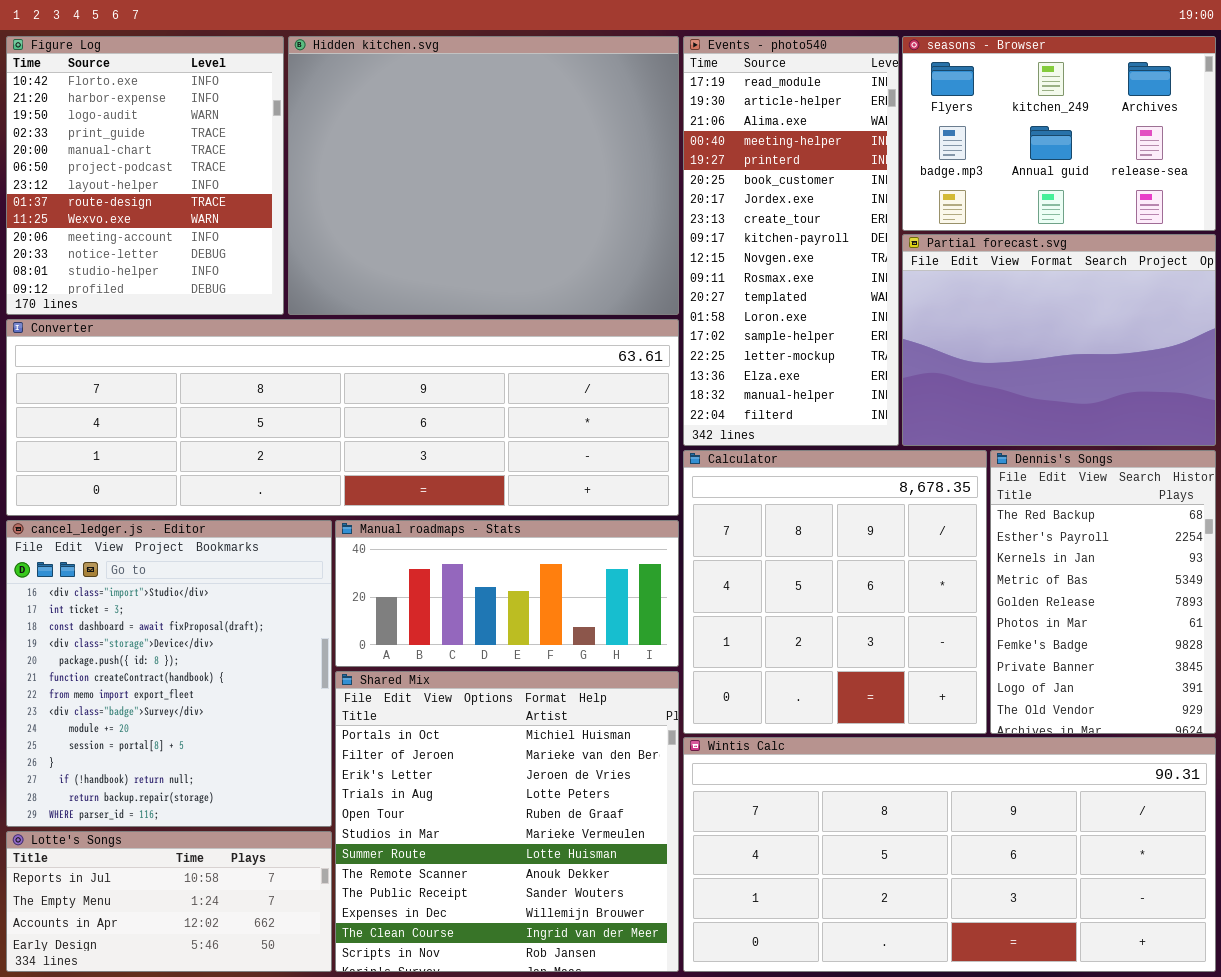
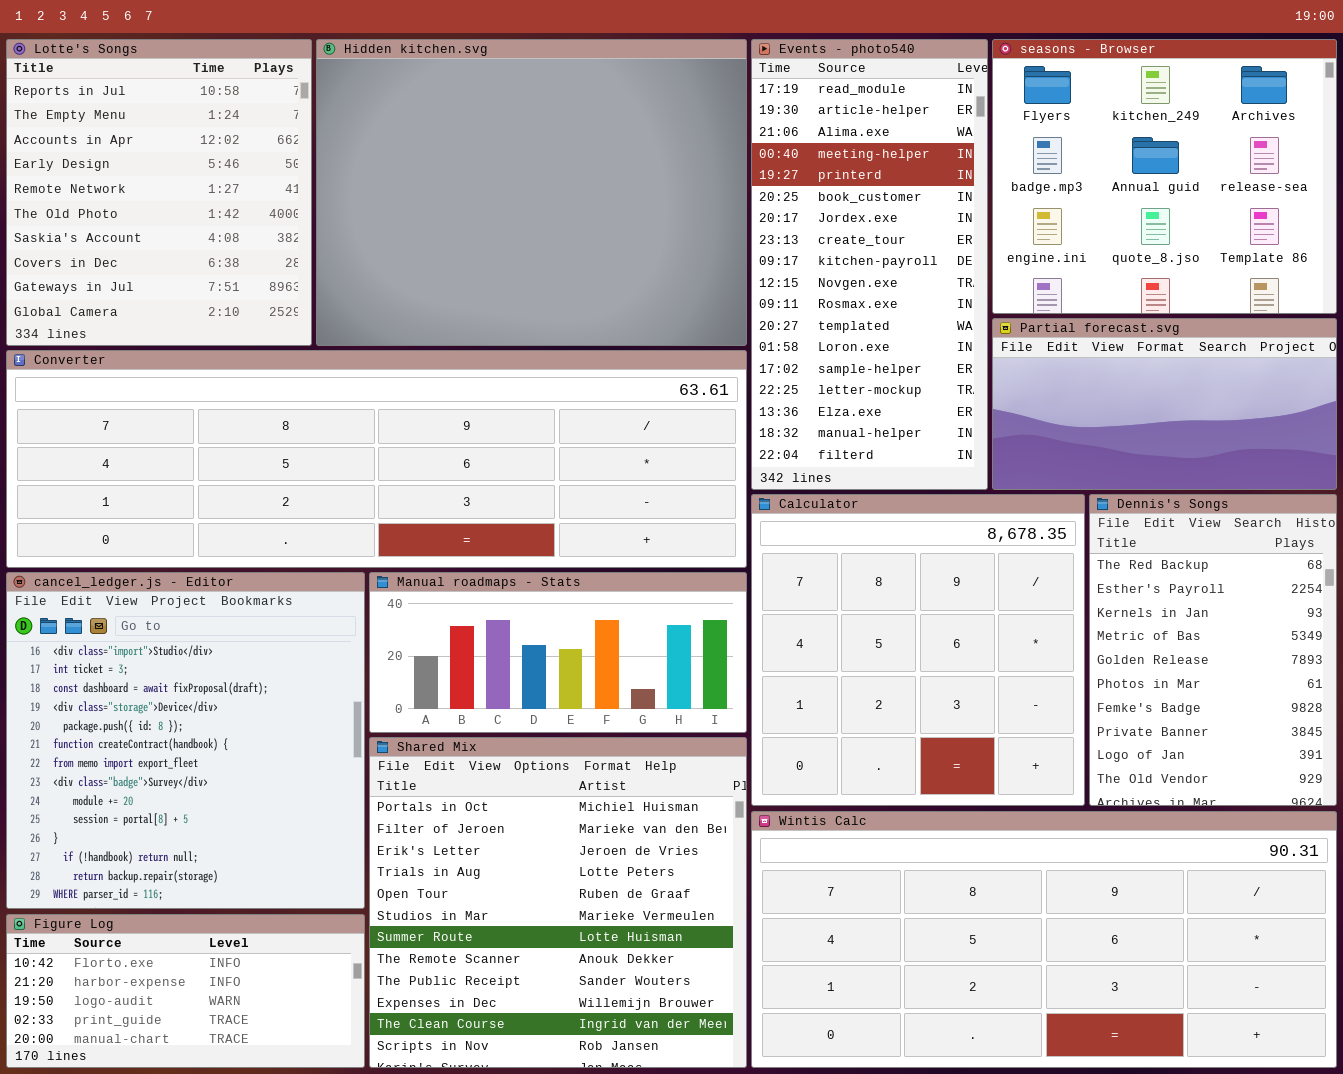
Figure Log: [6,36,284,315] -> [6,914,365,1068], moved, resized
seasons - Browser: [902,36,1216,231] -> [992,39,1337,314], resized
Partial forecast.svg: [902,234,1216,446] -> [992,318,1337,490], resized
Lotte's Songs: [6,831,332,972] -> [6,39,312,346], moved, resized

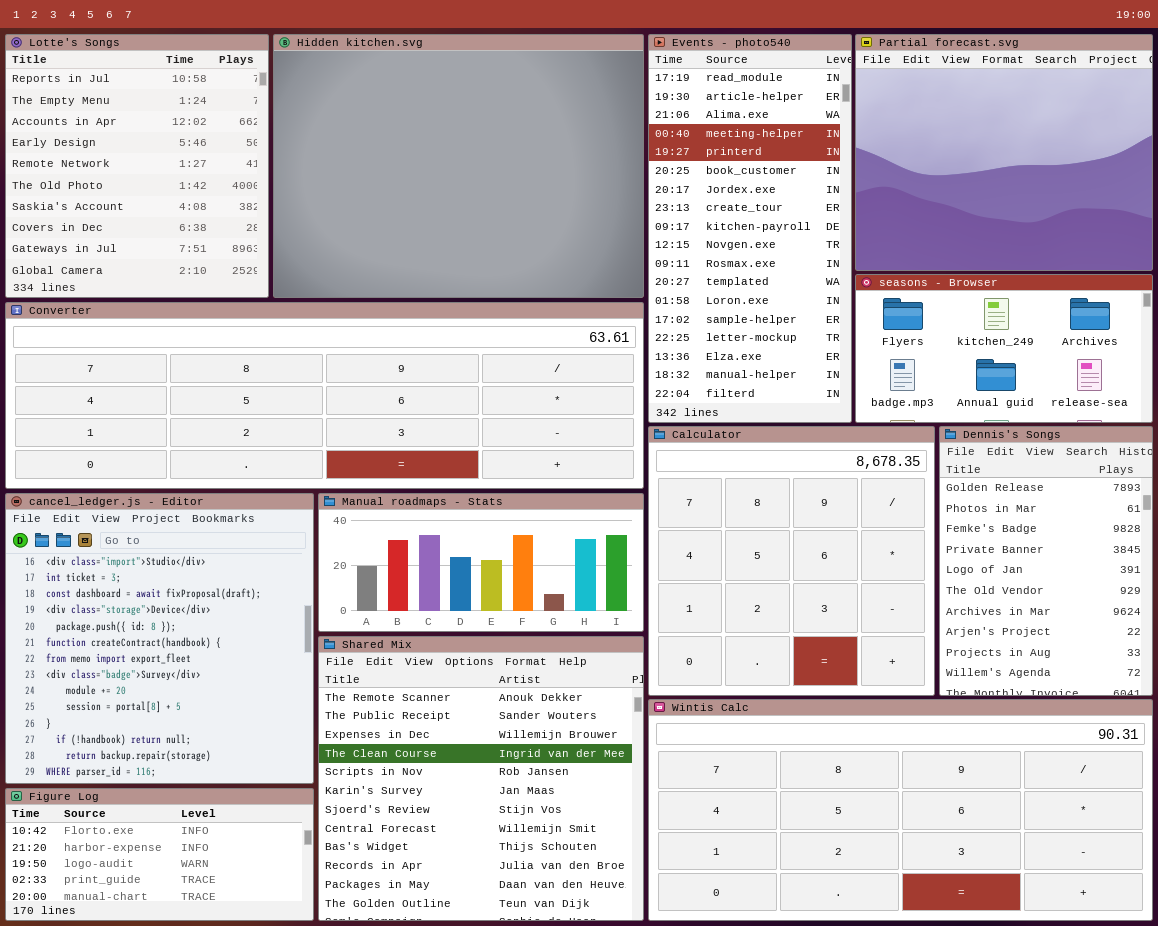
seasons - Browser: [992,39,1337,314] -> [855,274,1153,423], moved, resized
Partial forecast.svg: [992,318,1337,490] -> [855,34,1153,271], moved, resized
Dennis's Songs: [1089,494,1337,806] -> [939,426,1153,696], scrolled down 4 rows
Shared Mix: [369,737,747,1068] -> [318,636,644,921], scrolled down 7 rows

